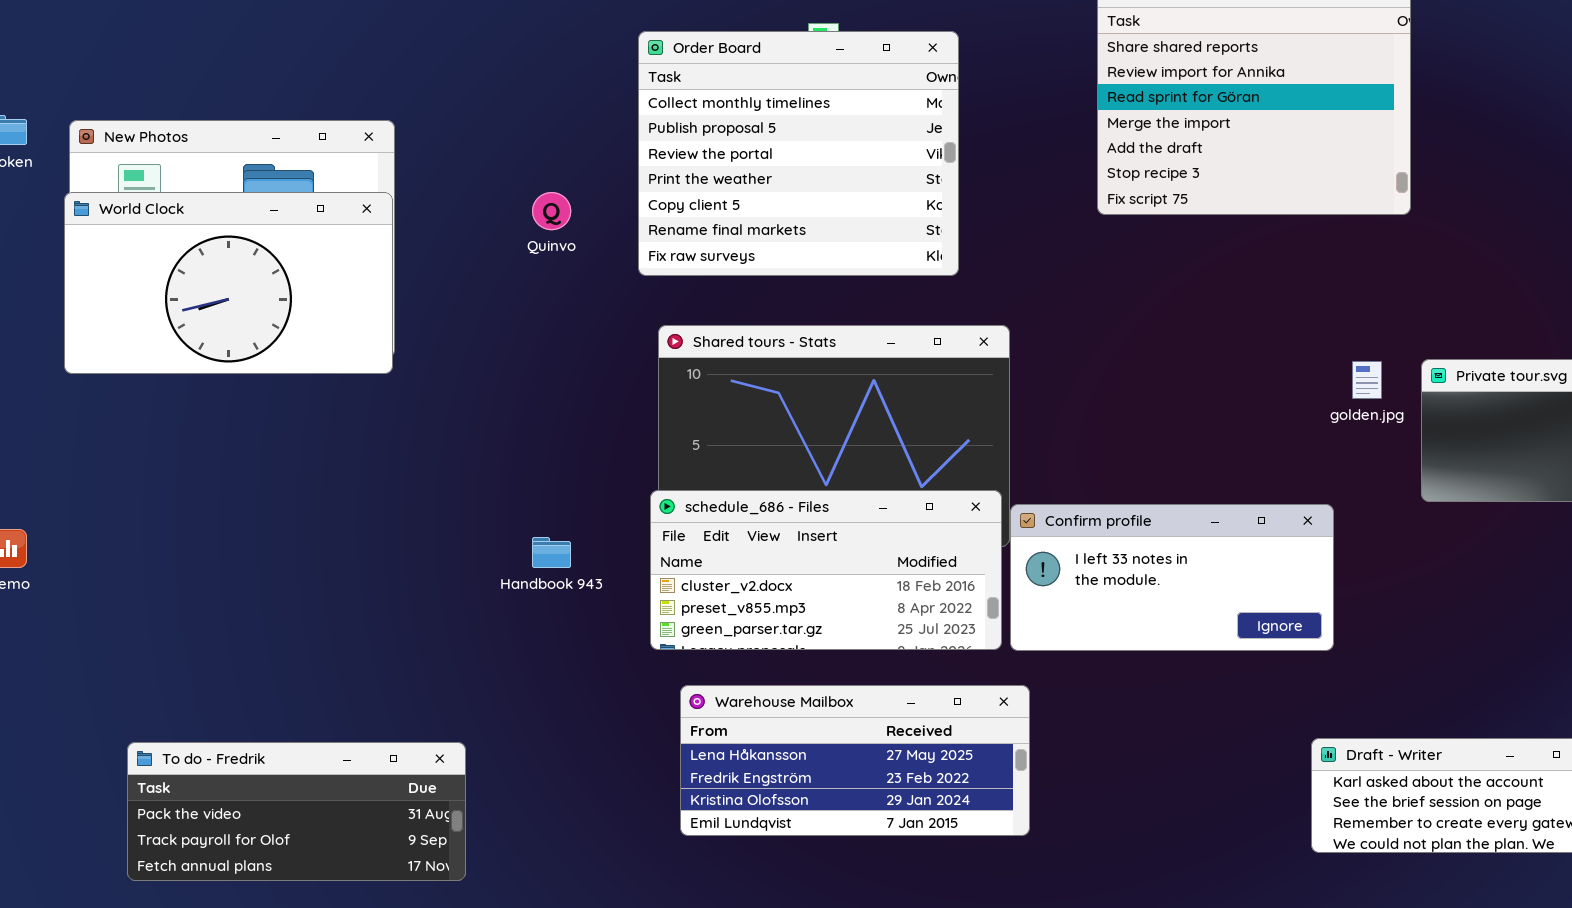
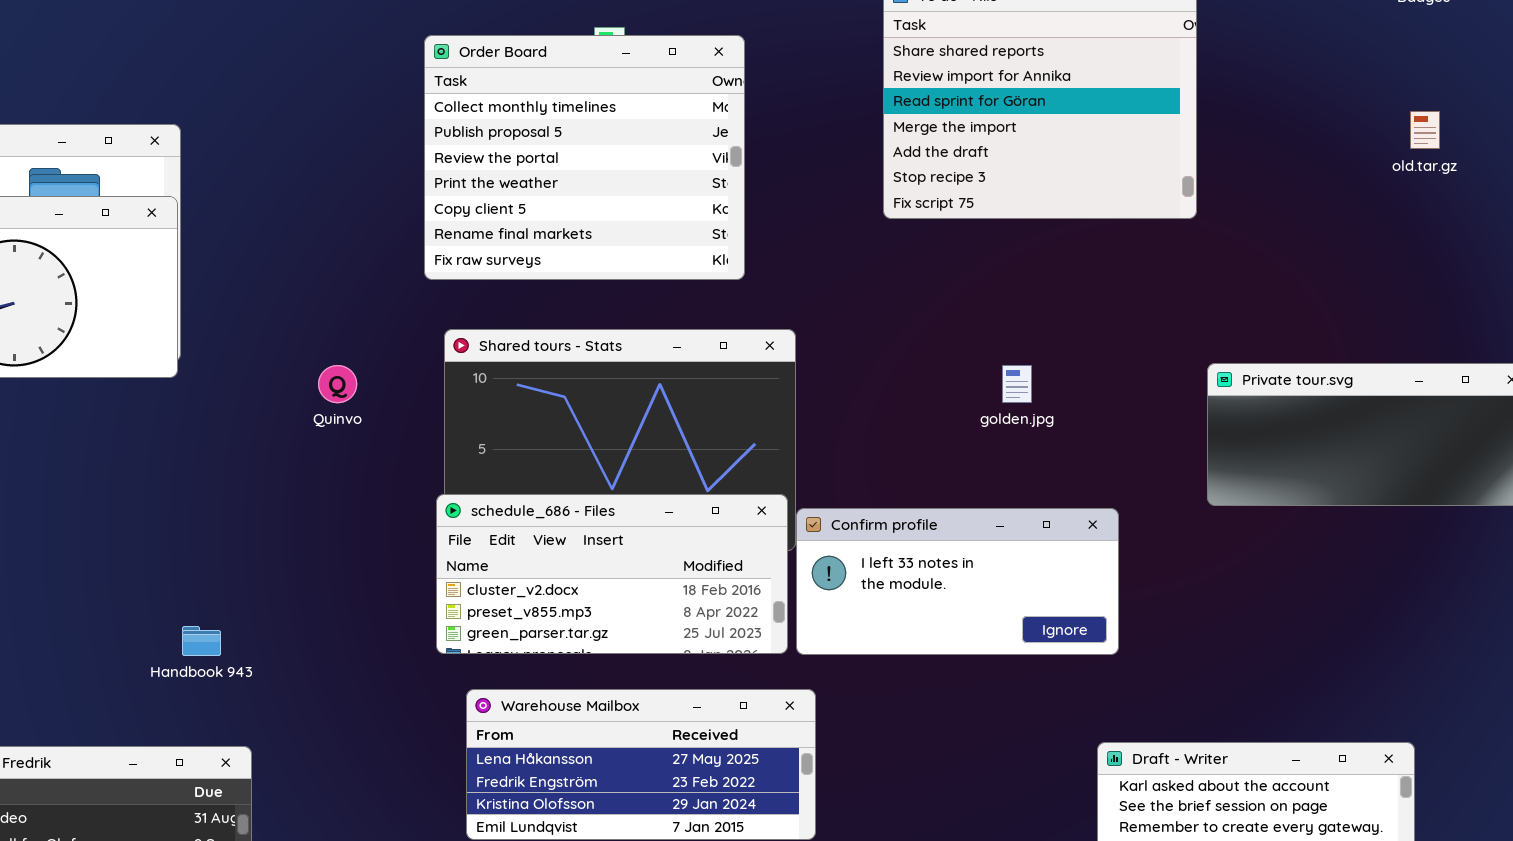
Quinvo: [532,192,571,230] -> [318,365,357,403], moved
golden.jpg: [1352,361,1382,399] -> [1002,365,1032,403], moved
Handbook 943: [532,537,571,568] -> [182,626,221,656], moved

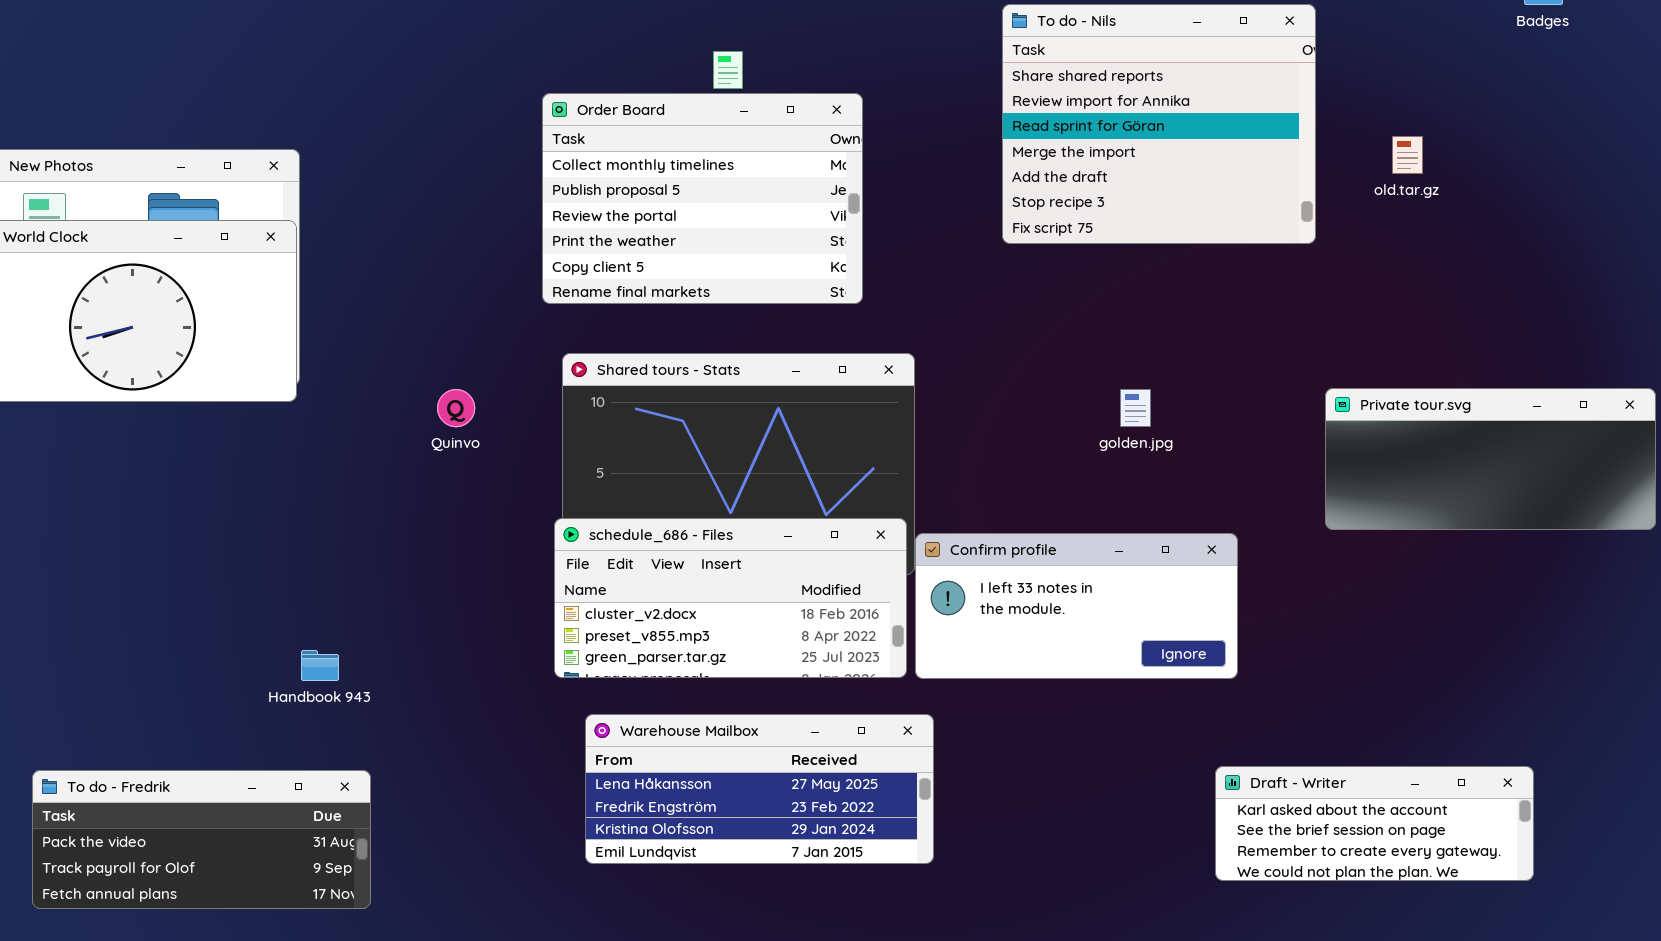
Order Board: [424,35,745,280] -> [542,93,863,304], resized
old.tar.gz: [1410,111,1440,149] -> [1392,136,1423,174], moved

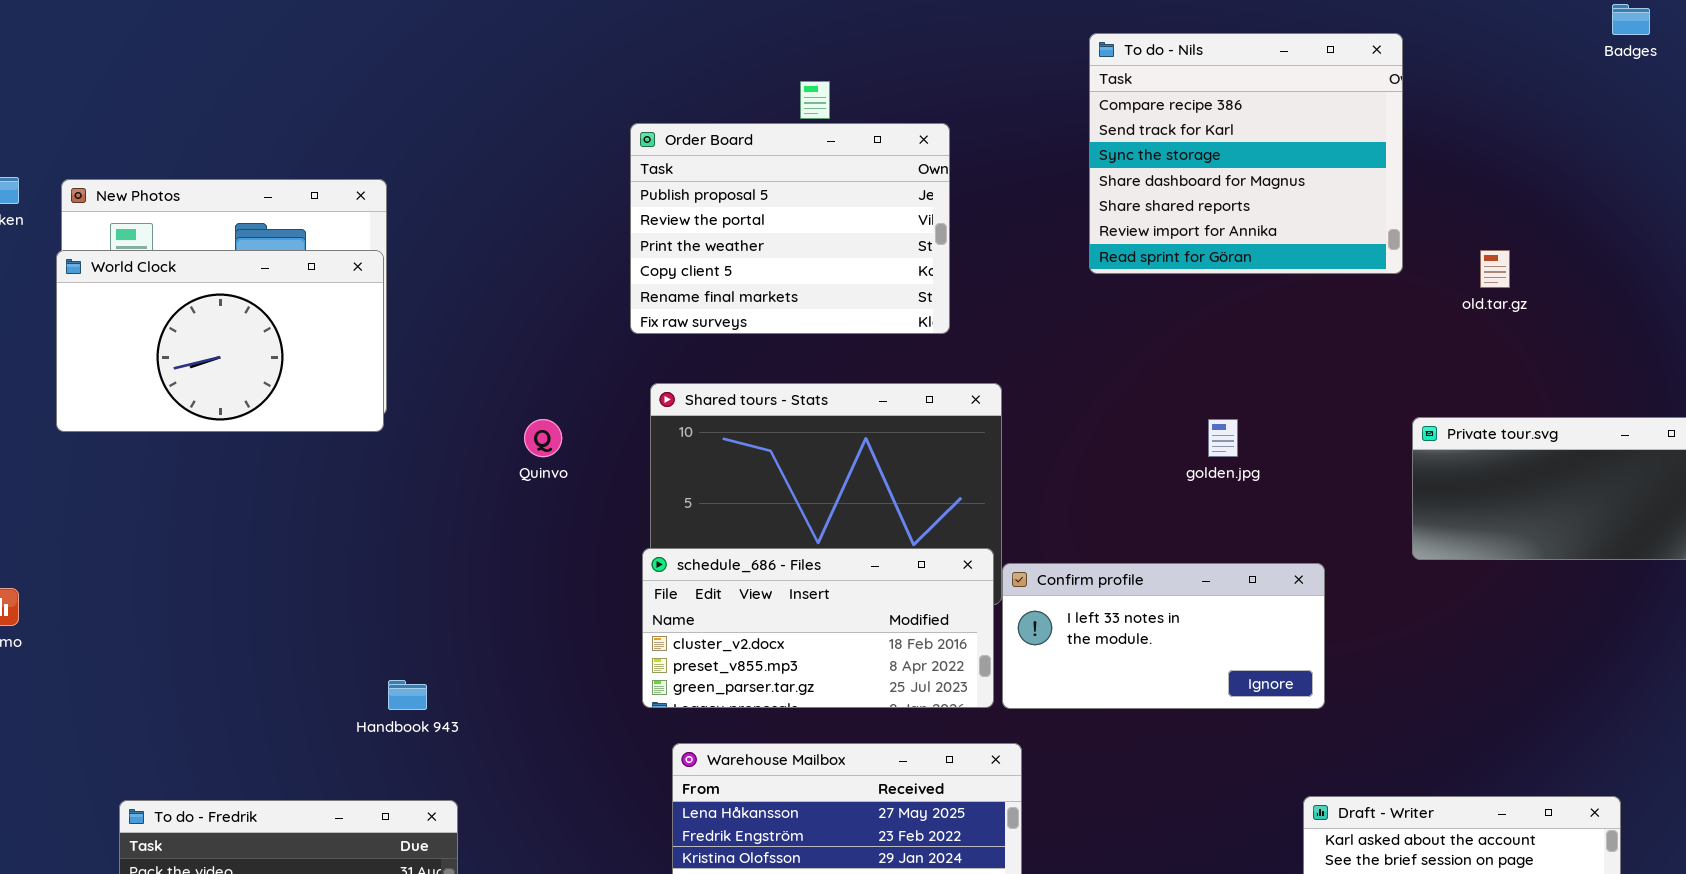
To do - Nils: [1002,4,1316,244] -> [1089,33,1403,274], scrolled up 4 rows
Order Board: [542,93,863,304] -> [630,123,950,334], scrolled down 1 row
old.tar.gz: [1392,136,1423,174] -> [1480,250,1510,288], moved

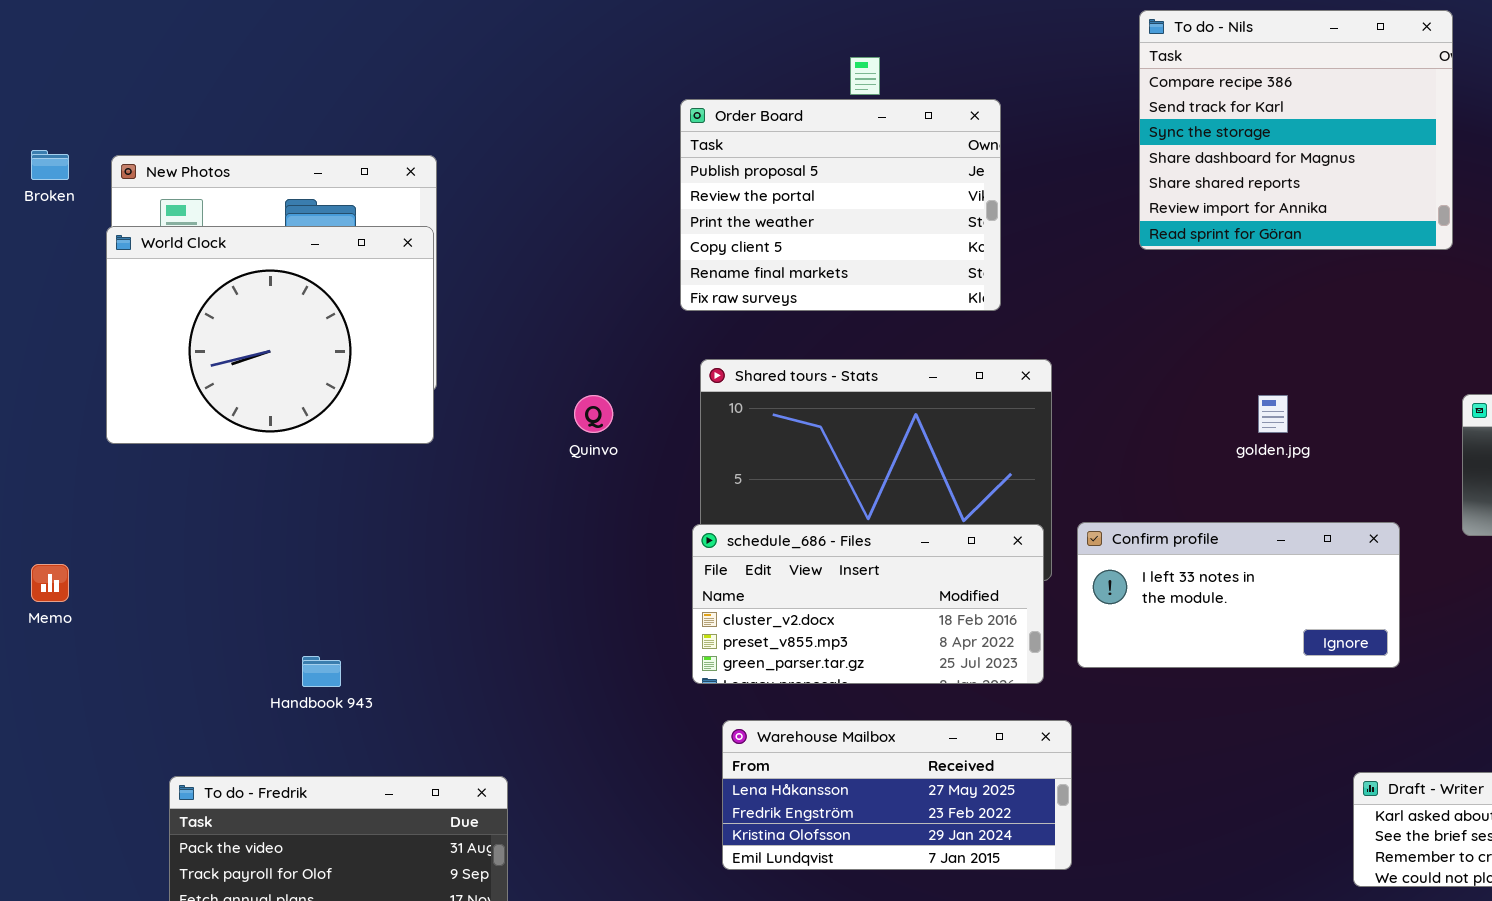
World Clock: [56,250,384,432] -> [106,226,434,444], resized
Confirm profile: [1002,563,1325,709] -> [1077,522,1400,668], moved
Handbook 943: [388,680,427,710] -> [302,656,341,687], moved

